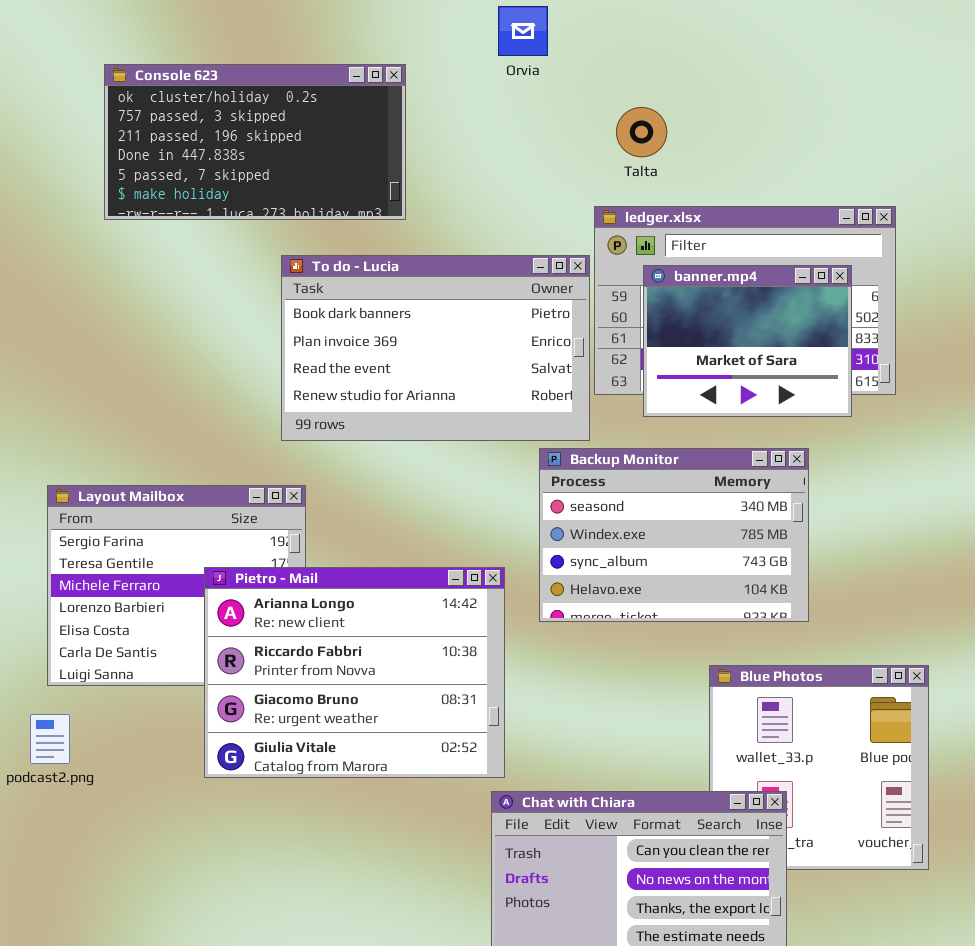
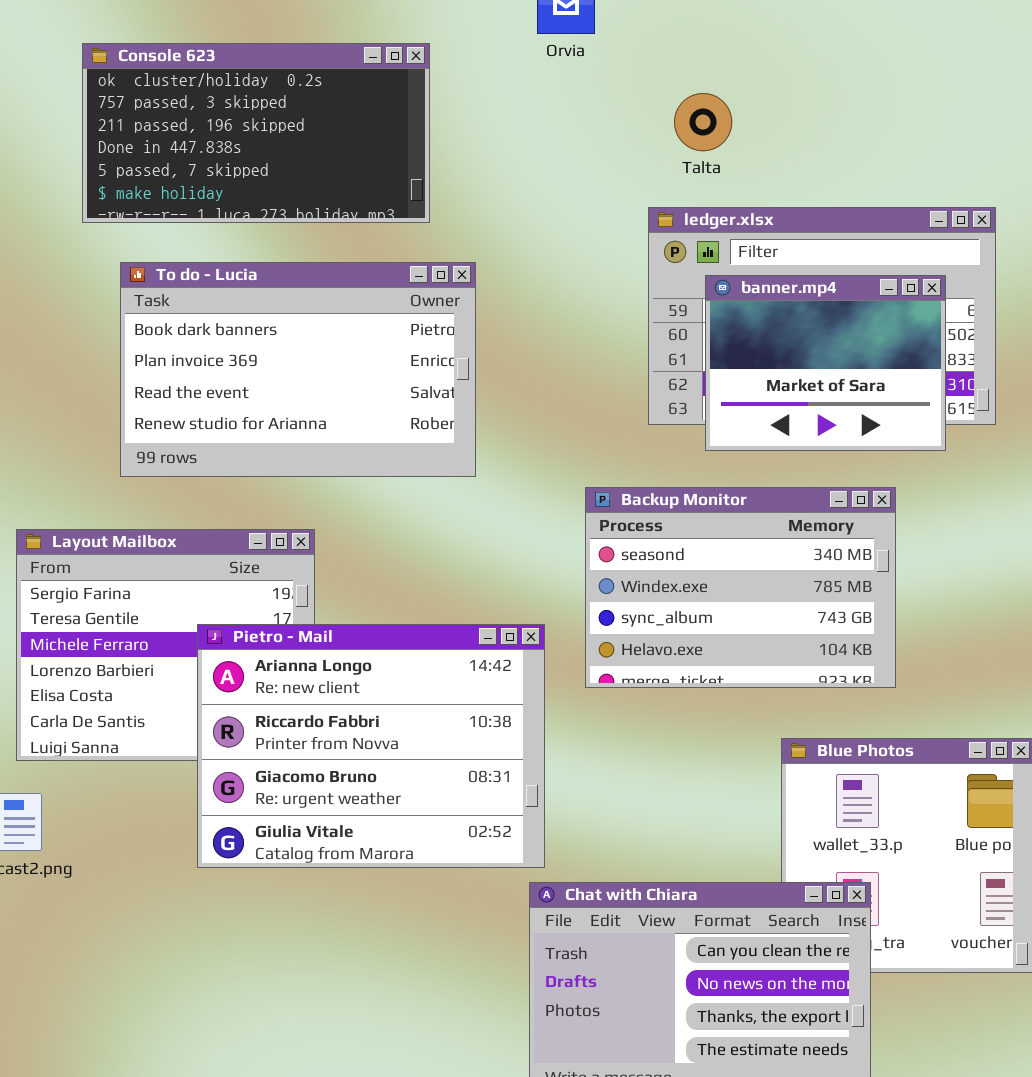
To do - Lucia: [281,255,590,441] -> [120,262,476,477], moved

